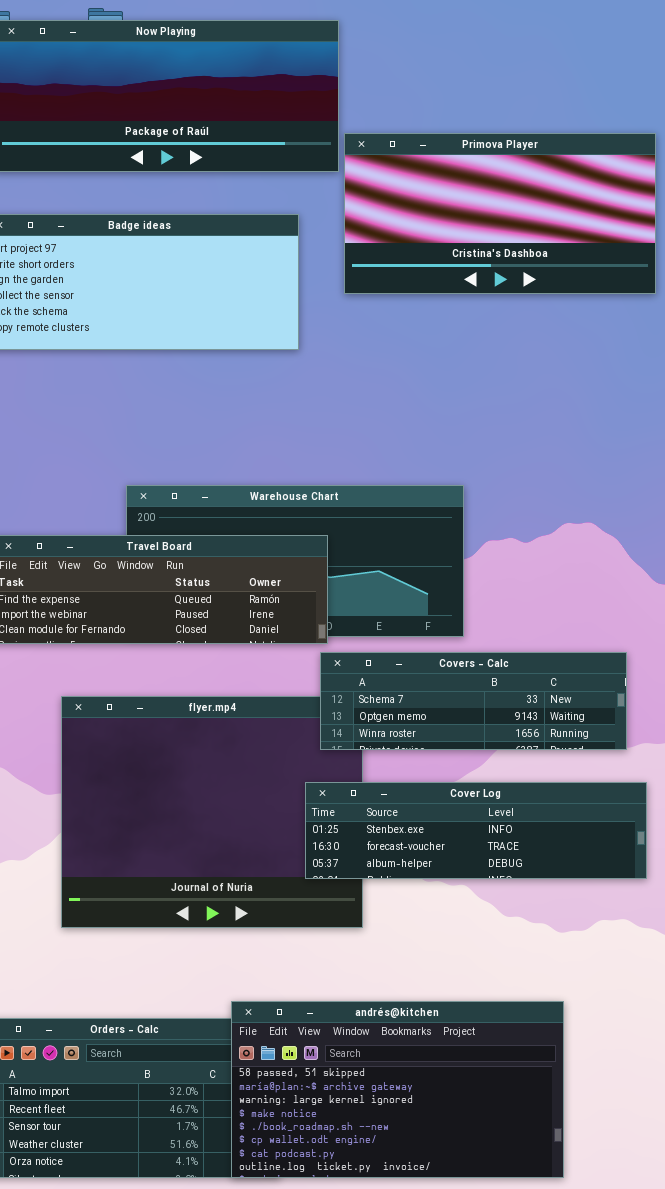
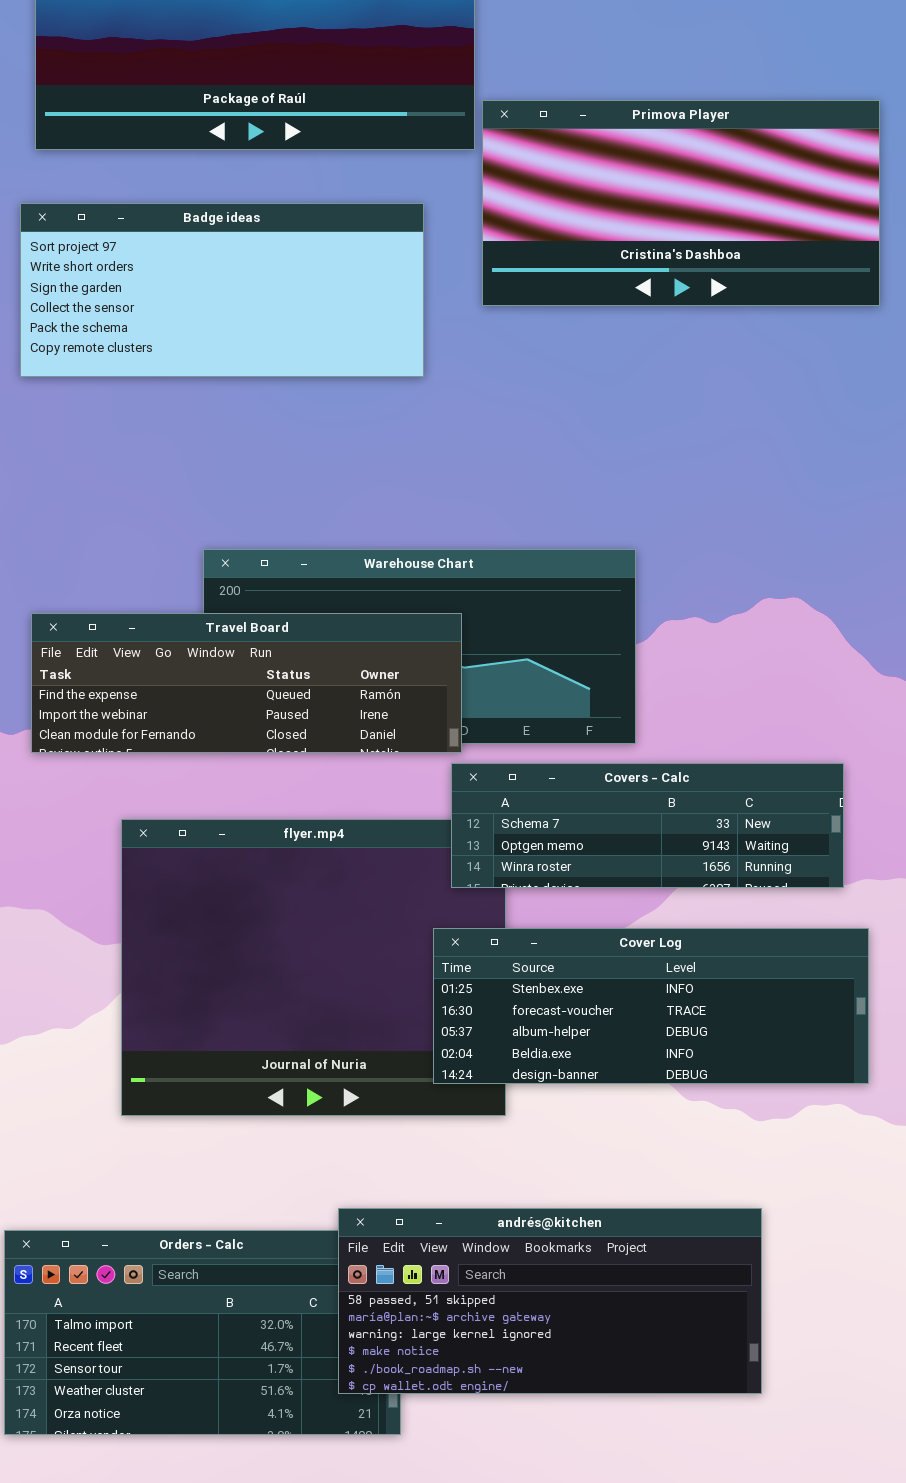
Cover Log: [305,782,647,879] -> [433,928,869,1084], resized
andrés@kitchen: [231,1001,564,1178] -> [338,1208,762,1394], resized

